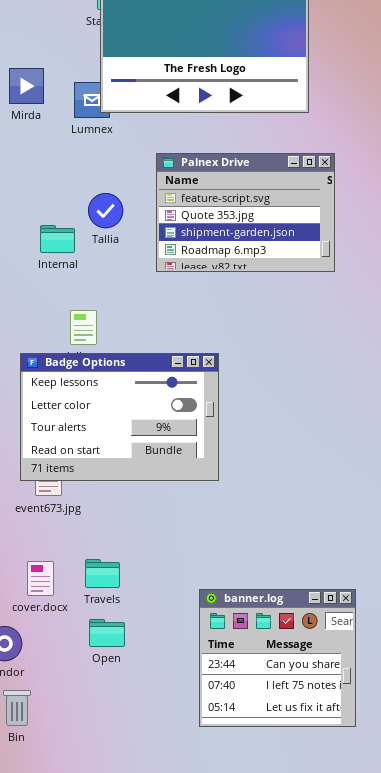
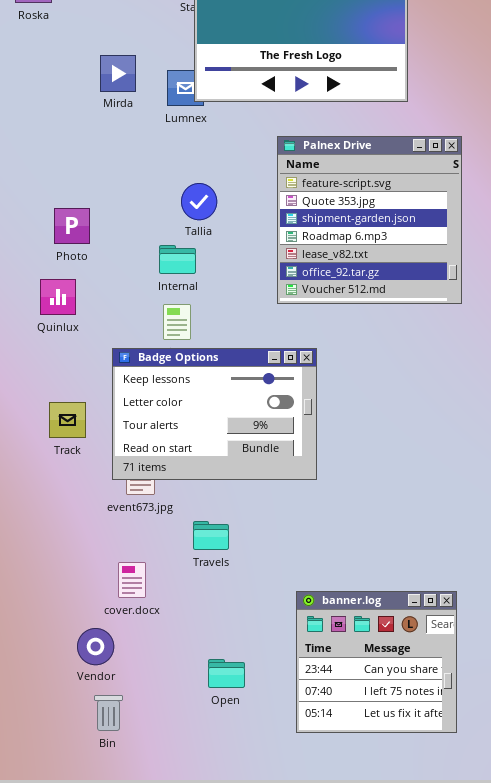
Palnex Drive: [156,153,335,272] -> [277,136,462,304], moved, resized
Internal: [40,225,75,253] -> [159,245,196,274], moved
Travels: [85,559,120,588] -> [193,521,229,550], moved
Open: [89,619,125,647] -> [208,659,245,688], moved

